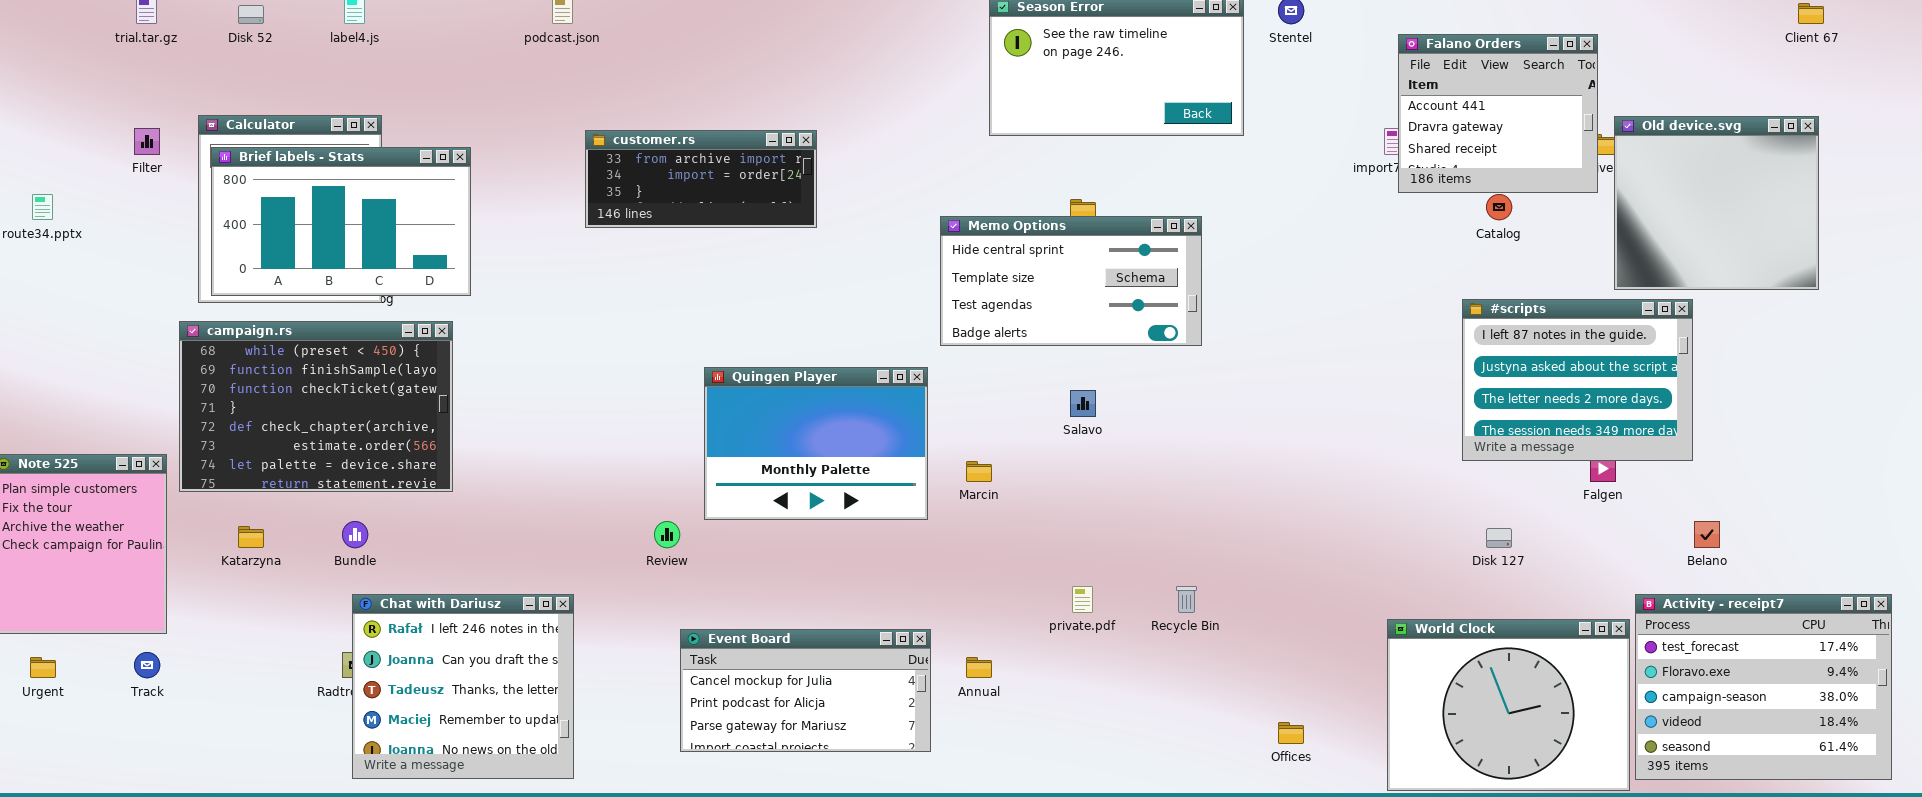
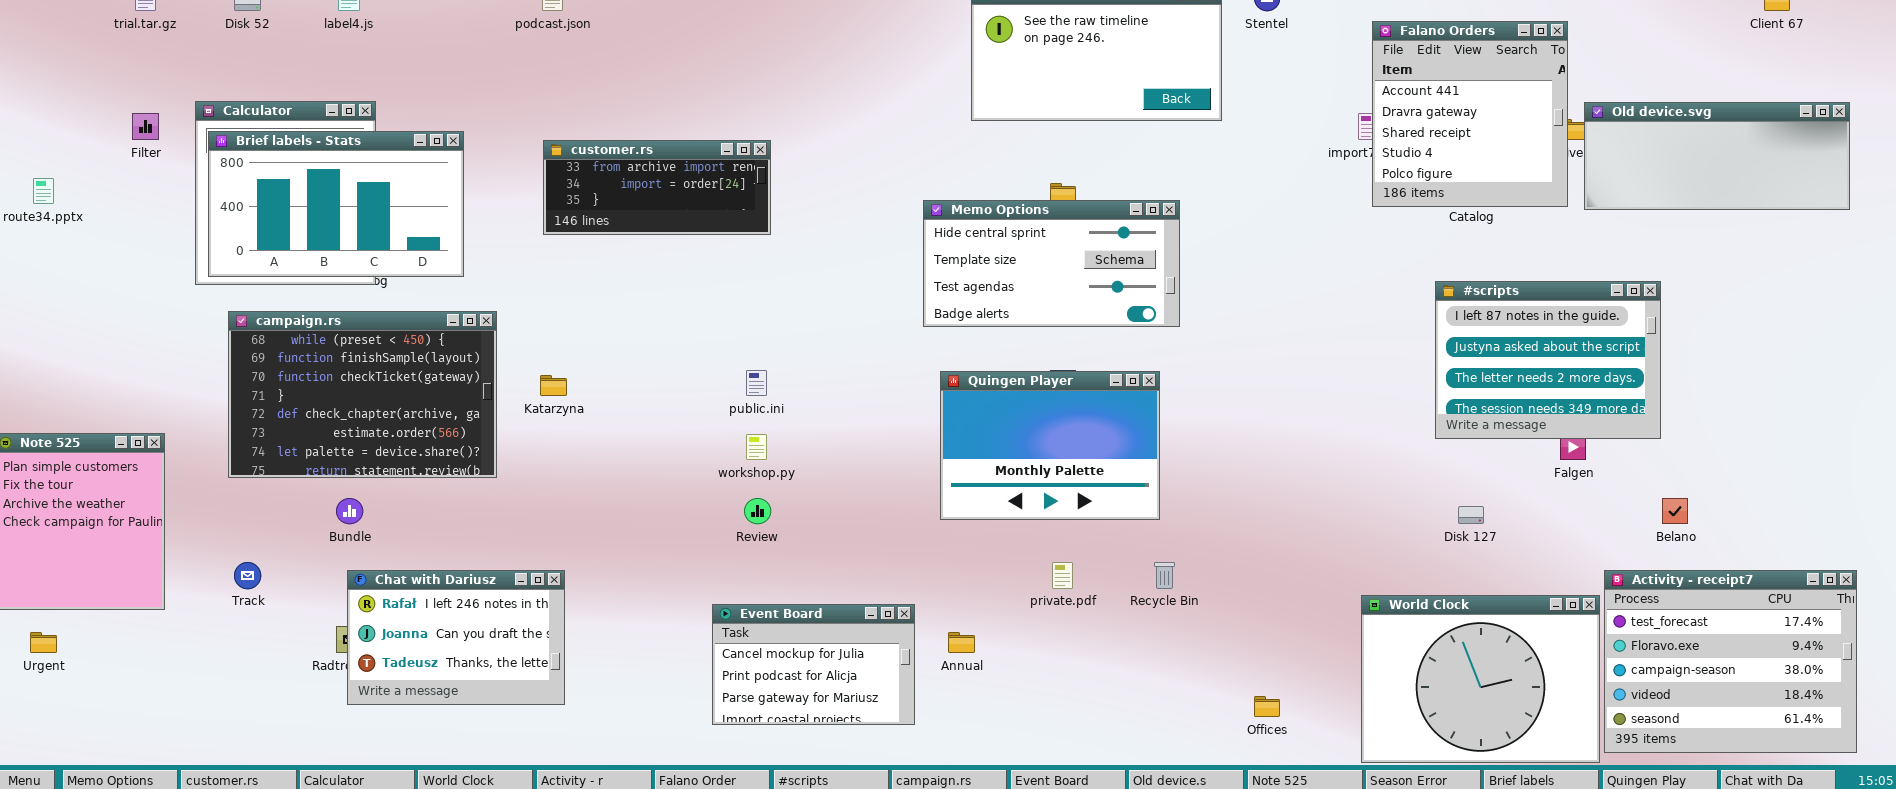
Falano Orders: [1398,34,1598,193] -> [1372,21,1568,207], resized
Old device.svg: [1614,116,1819,290] -> [1584,102,1850,210], resized
customer.rs: [585,130,817,228] -> [543,140,771,235], moved
campaign.rs: [179,321,453,492] -> [228,311,497,478], moved
Quingen Player: [704,367,928,520] -> [940,371,1160,520], moved
Review: [654,521,680,548] -> [744,498,771,524], moved
Katarzyna: [238,526,264,548] -> [540,375,567,396], moved
Chat with Dariusz: [352,594,574,779] -> [347,570,565,705], resized
Event Board: [680,629,931,752] -> [712,604,915,725], resized
Track: [134,652,160,678] -> [234,562,261,589], moved

